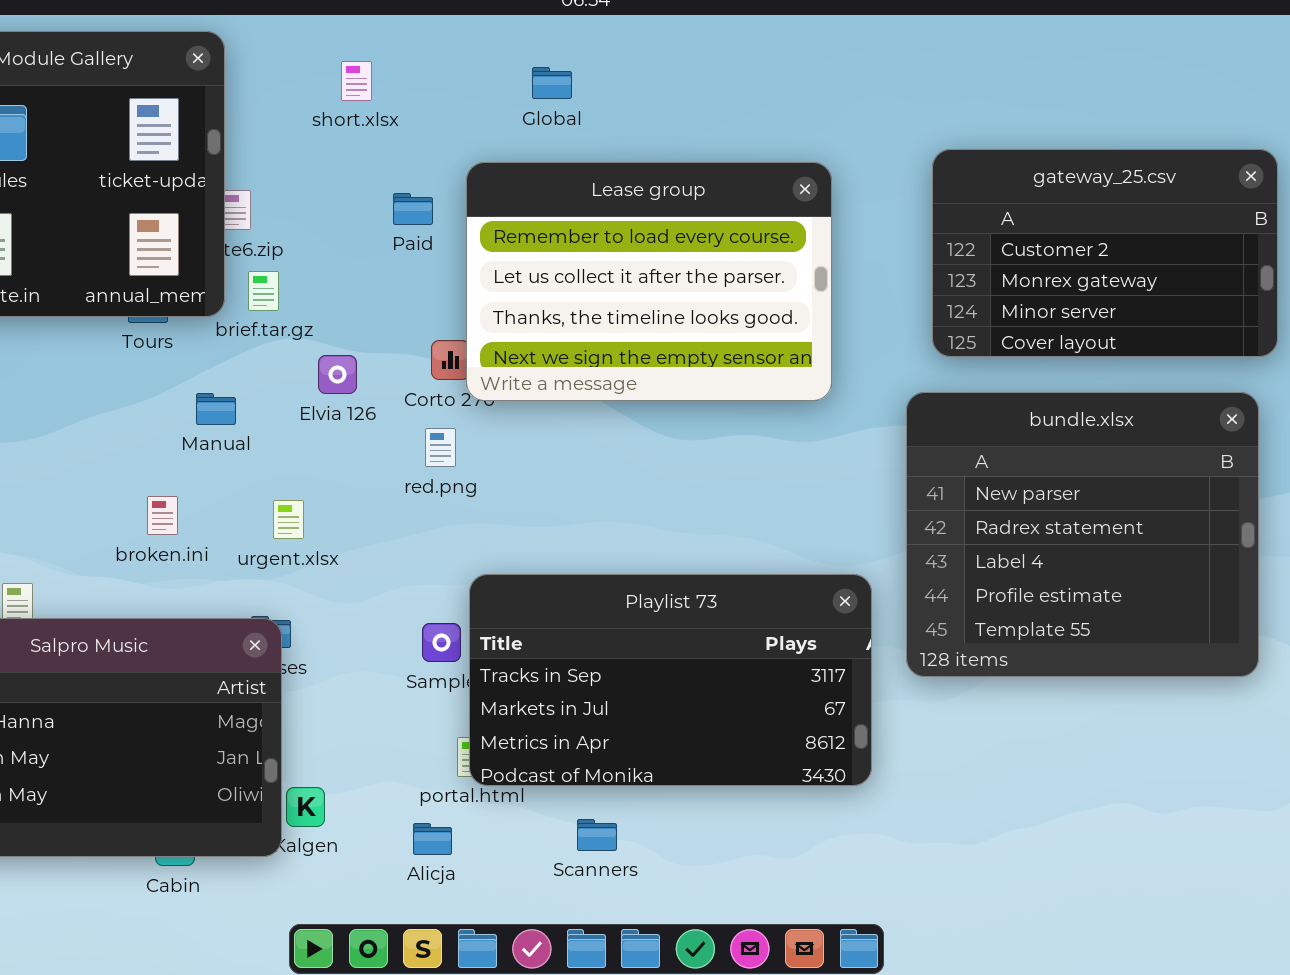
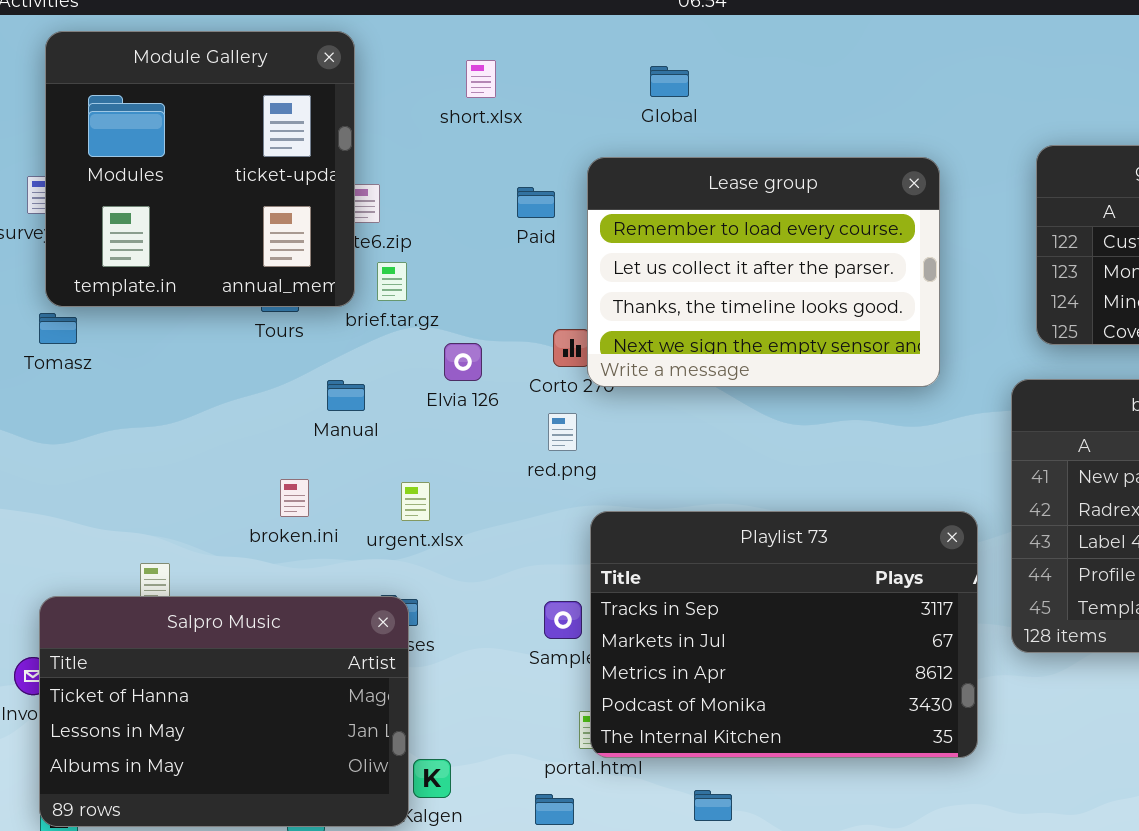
Playlist 73: [469,574,872,786] -> [590,511,978,758], resized

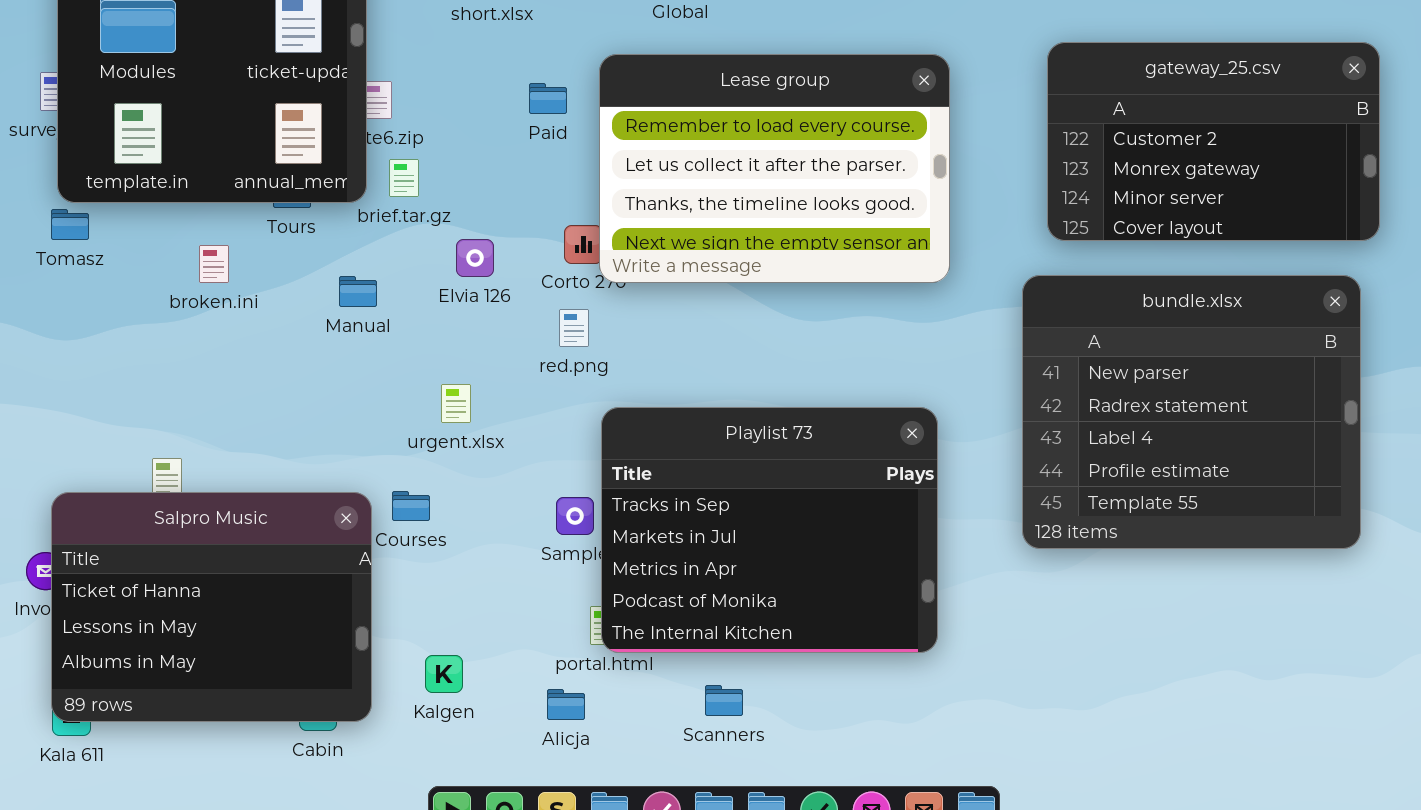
broken.ini: [280,479,309,517] -> [199,245,229,283], moved
urgent.xlsx: [401,482,430,521] -> [441,384,471,423], moved
Playlist 73: [590,511,978,758] -> [601,407,938,653], resized
Salpro Music: [39,596,409,827] -> [51,492,372,722], resized

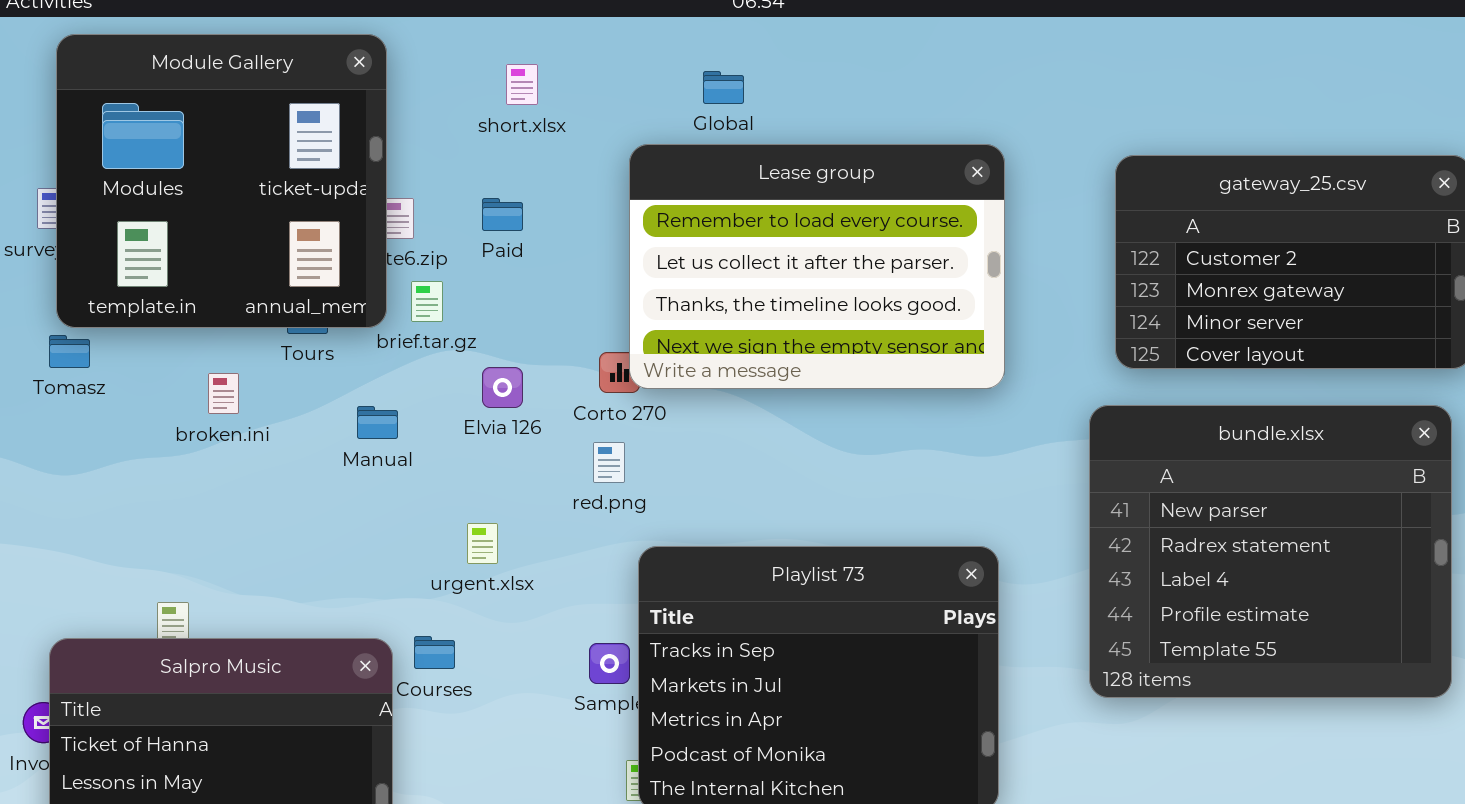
Lease group: [599,54,950,283] -> [629,144,1005,389], moved
Paid: [529,83,567,114] -> [482,198,523,231], moved

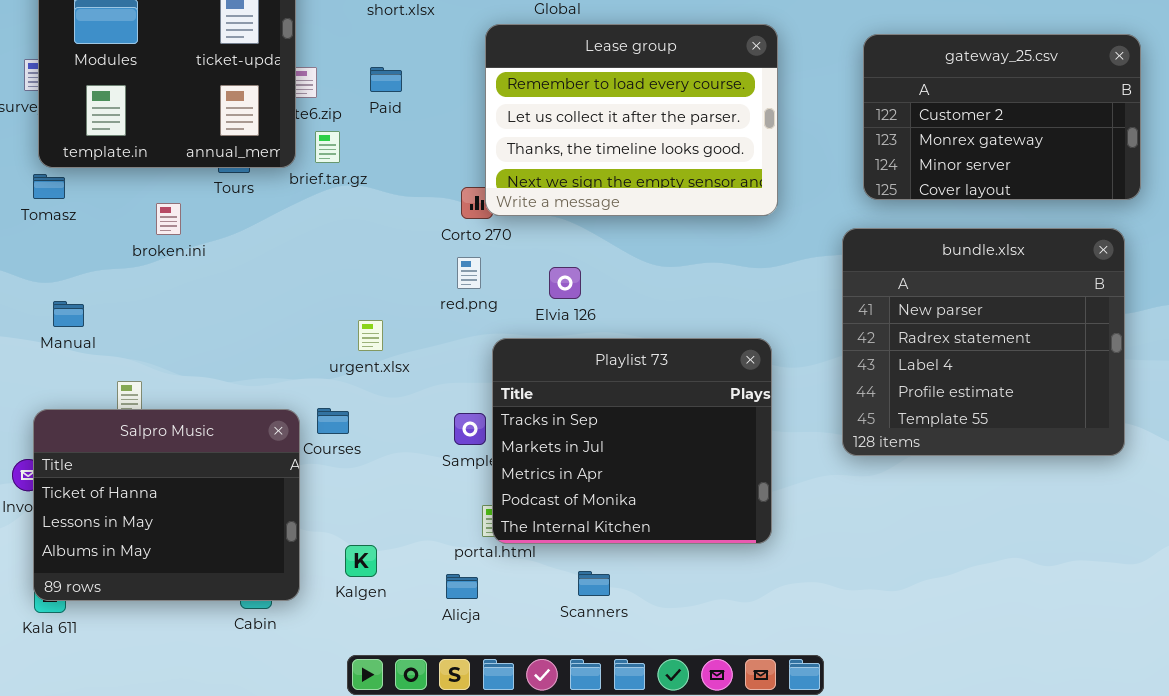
Elvia 126: [482,367,523,408] -> [549,267,581,299], moved
Manual: [357,406,398,439] -> [53,301,84,327], moved

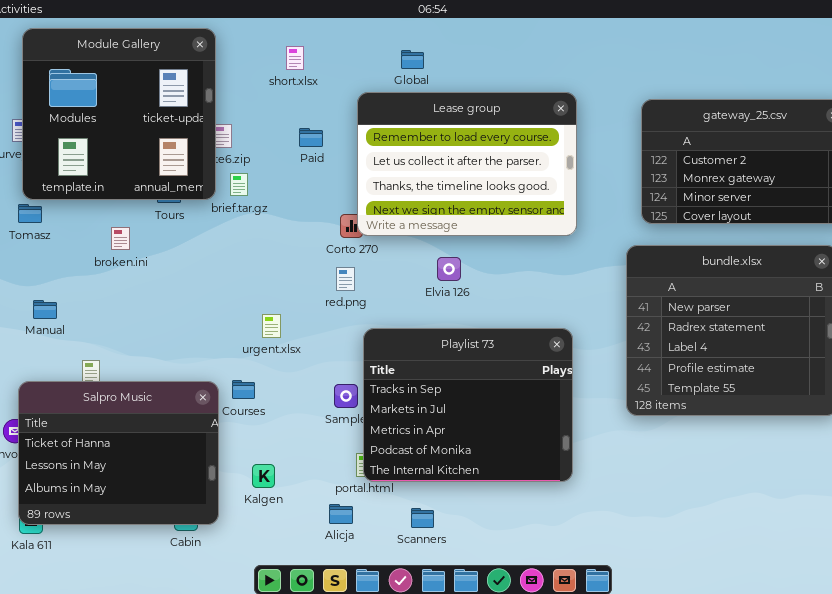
Paid: [370,67,402,92] -> [299,128,323,147], moved
Elvia 126: [549,267,581,299] -> [437,257,461,281], moved
Kalgen: [345,545,377,577] -> [252,464,275,488], moved
Scanners: [578,571,610,596] -> [411,508,434,528], moved

